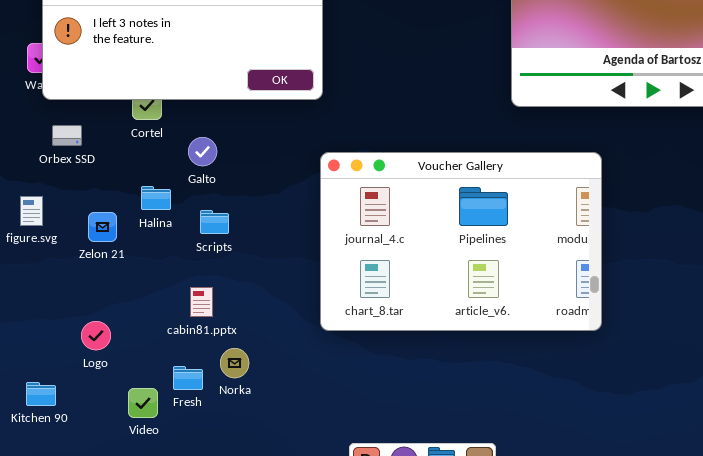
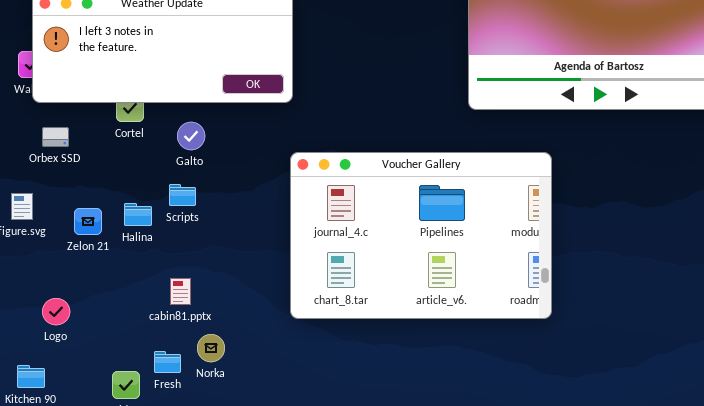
Galto: [188,137,217,166] -> [177,122,205,150], moved
Halina: [141,186,171,210] -> [124,203,152,226], moved
Scripts: [200,210,229,234] -> [169,184,196,206], moved
Logo: [81,321,111,350] -> [42,298,70,325], moved

